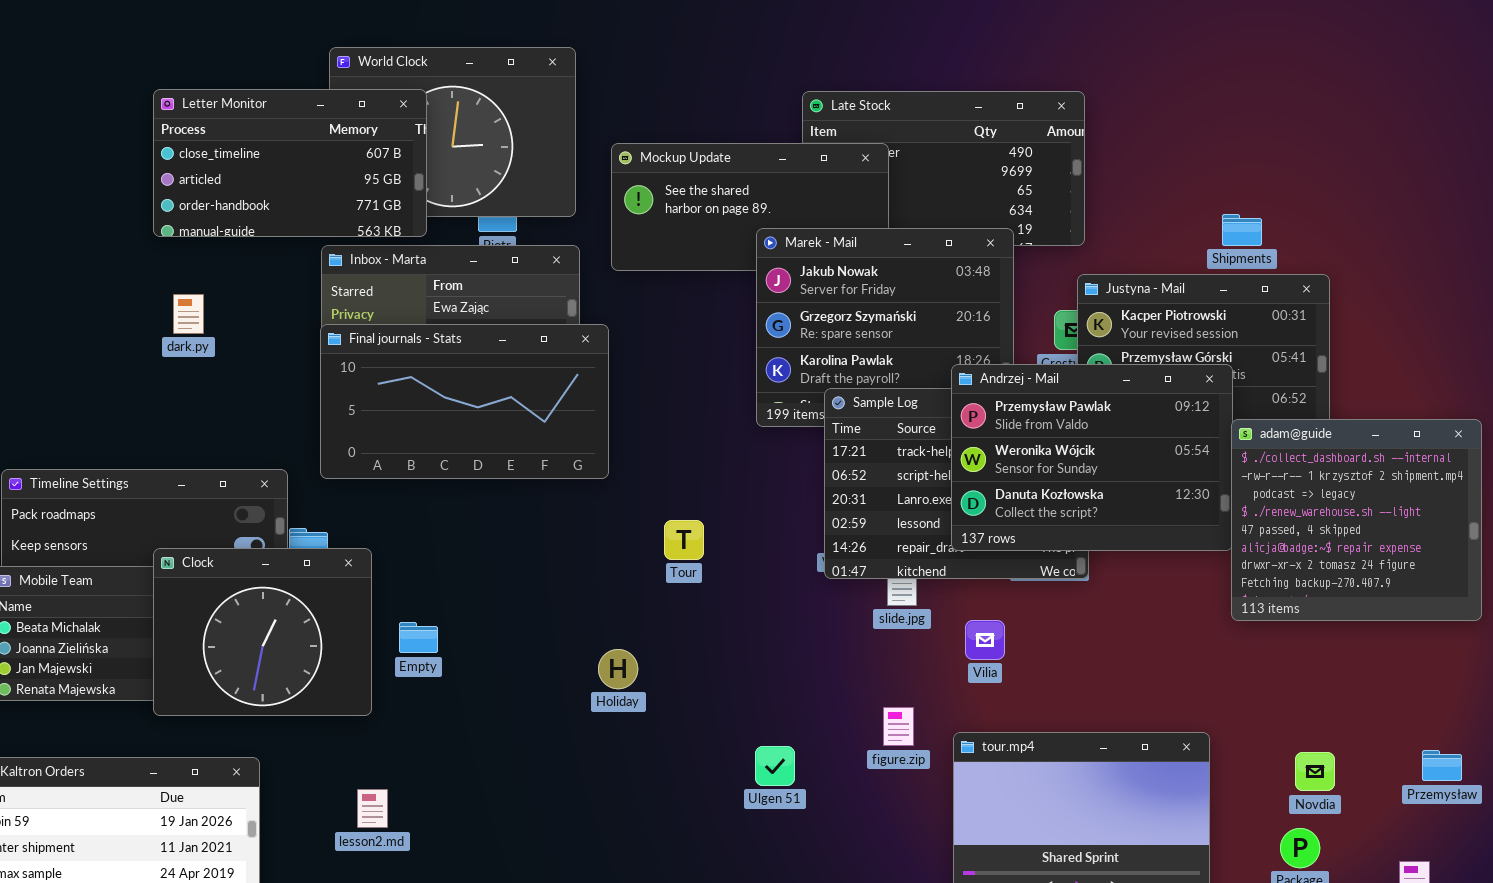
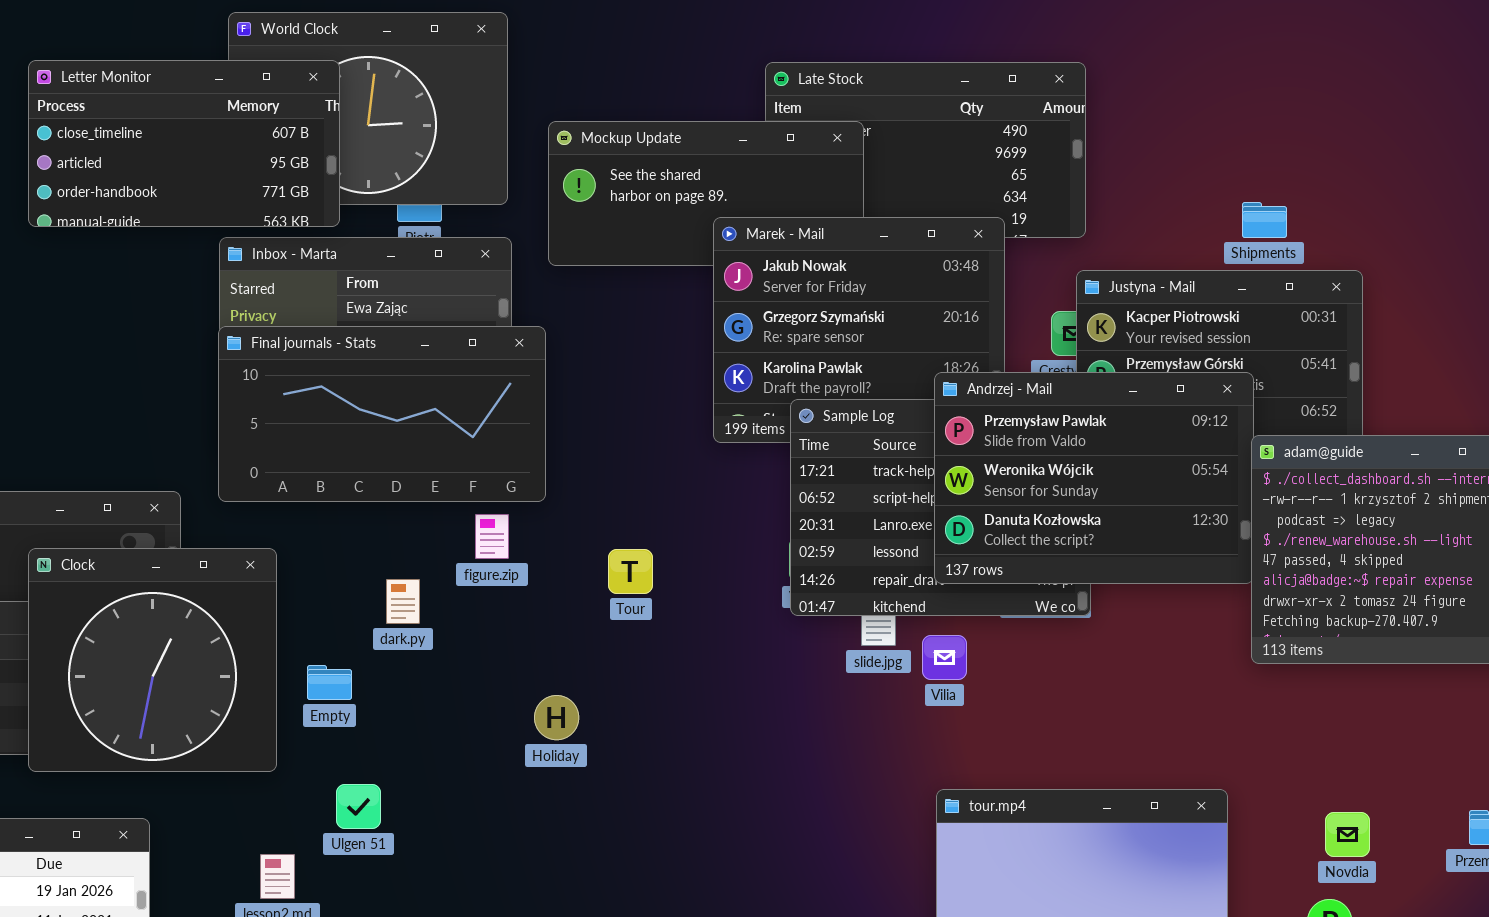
dark.py: [173,294,204,334] -> [386,579,420,624], moved
Clock: [153,548,372,716] -> [28,548,277,772], resized
Vilia: [965,620,1005,660] -> [922,635,967,680], moved
figure.zip: [883,707,914,746] -> [475,514,509,559], moved
Ulgen 51: [755,746,795,786] -> [336,784,381,829], moved

